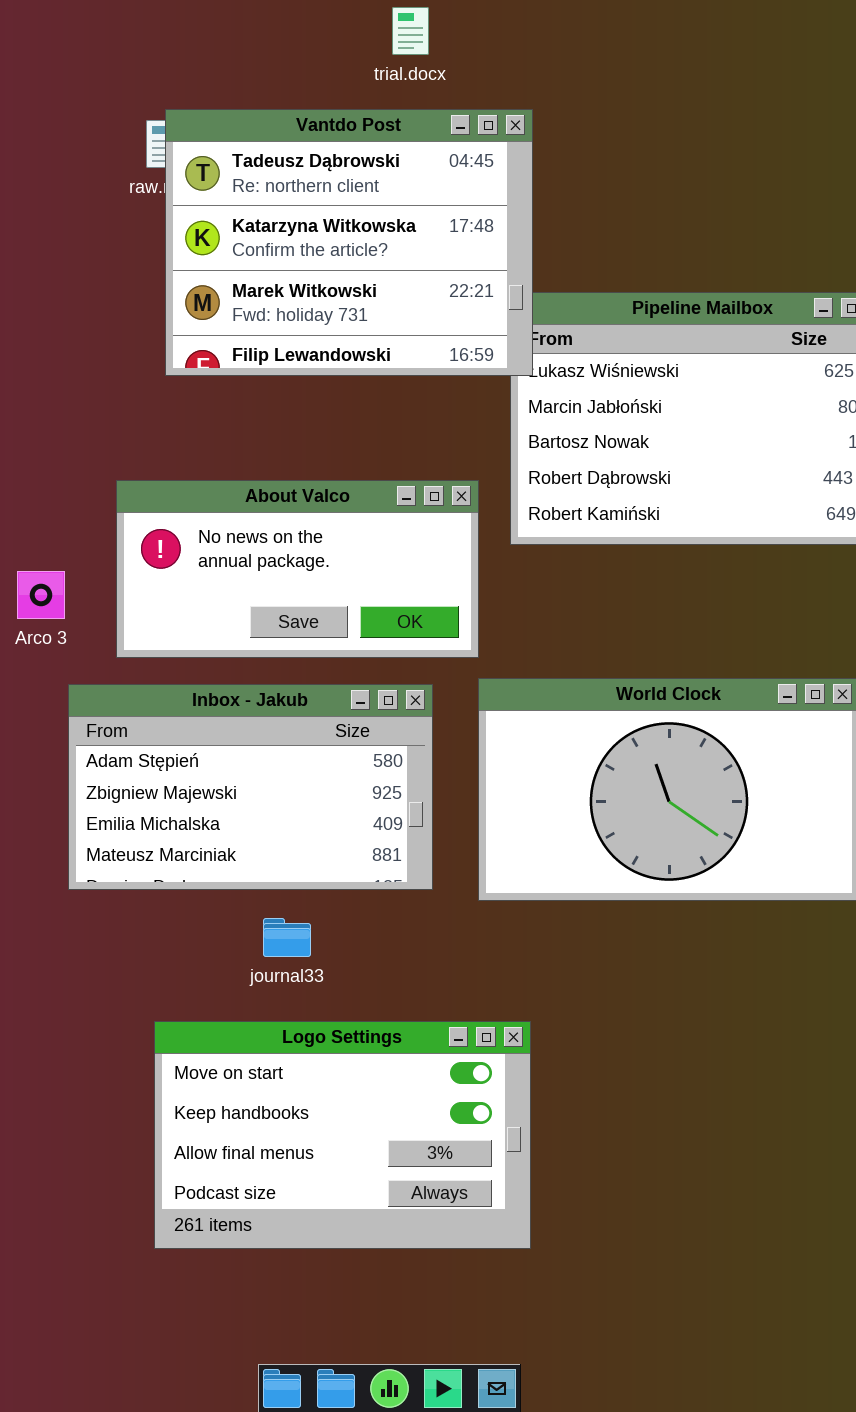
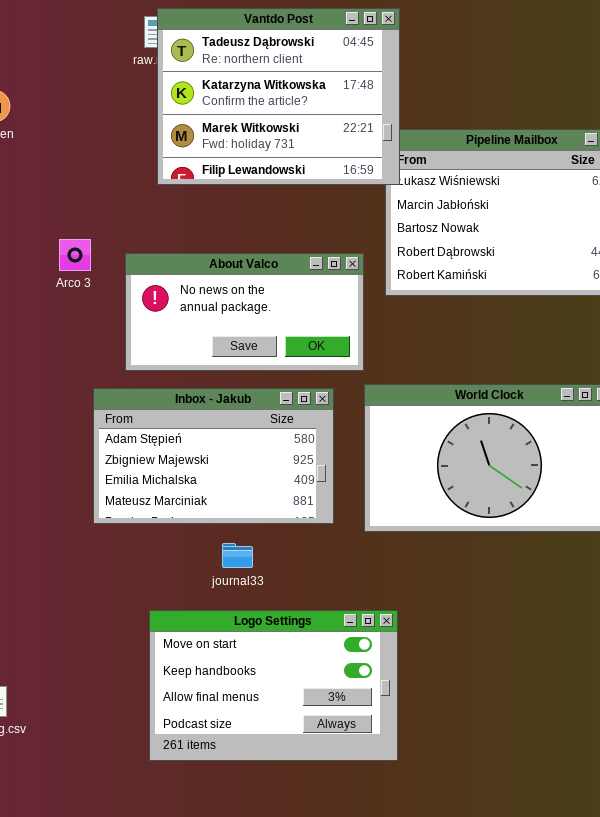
Arco 3: [17,571,65,619] -> [59,239,91,271], moved

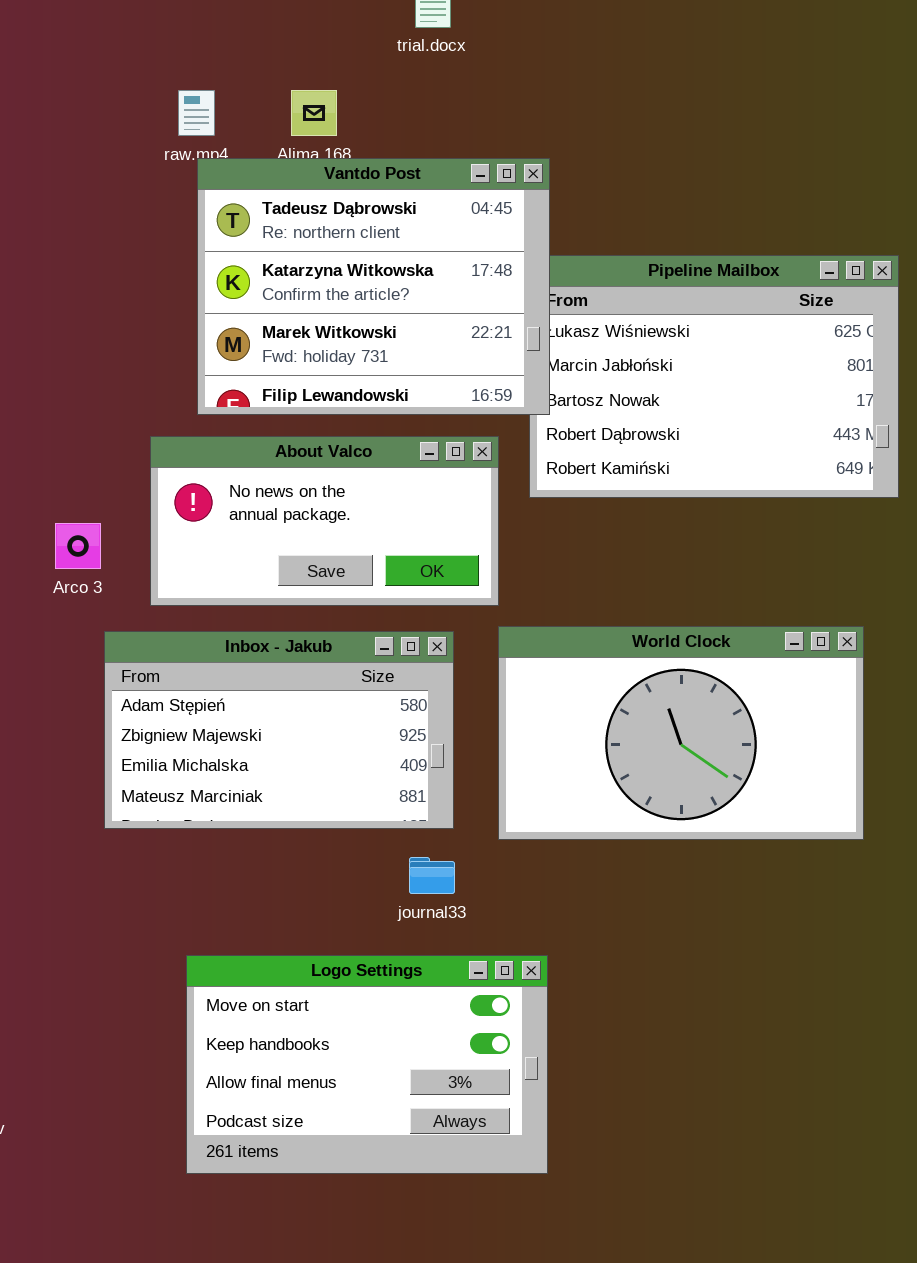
Vantdo Post: [157,8,400,185] -> [197,158,550,415], moved
Arco 3: [59,239,91,271] -> [55,523,101,569], moved
journal33: [222,543,253,568] -> [409,857,455,894], moved

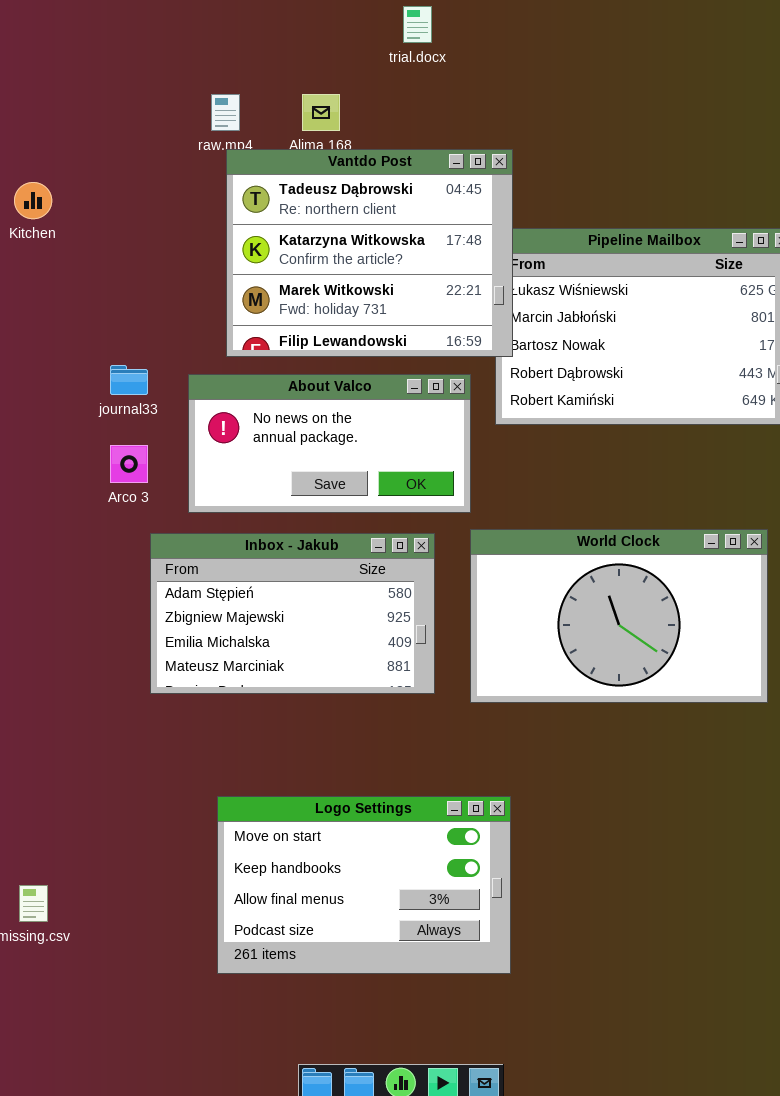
journal33: [409,857,455,894] -> [110,365,148,395], moved

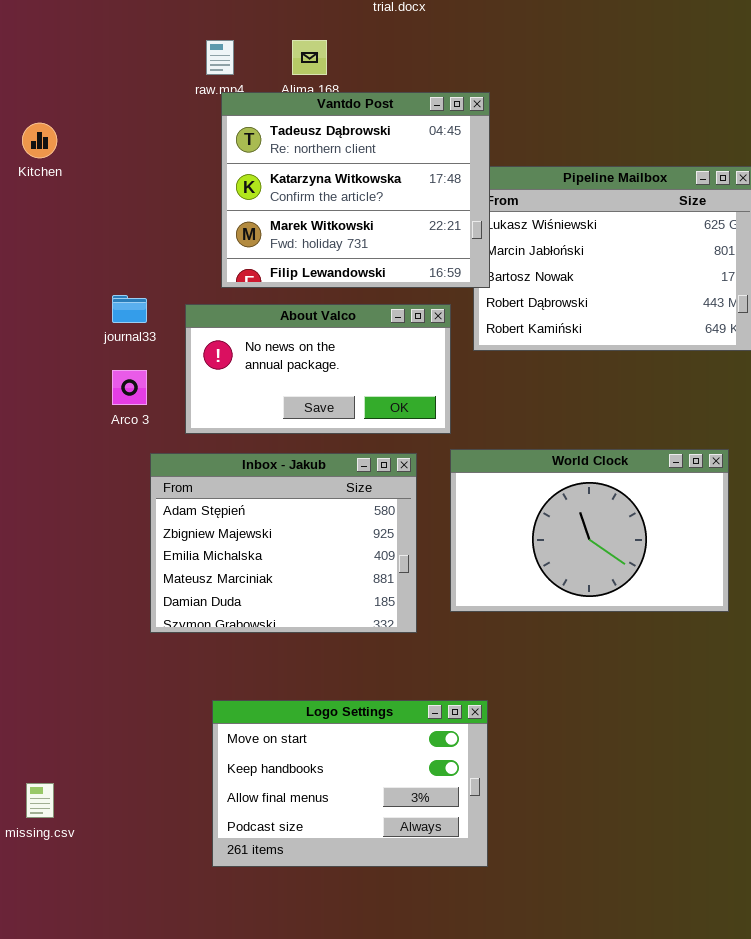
Inbox - Jakub: [150,533,435,694] -> [150,453,417,633], resized

